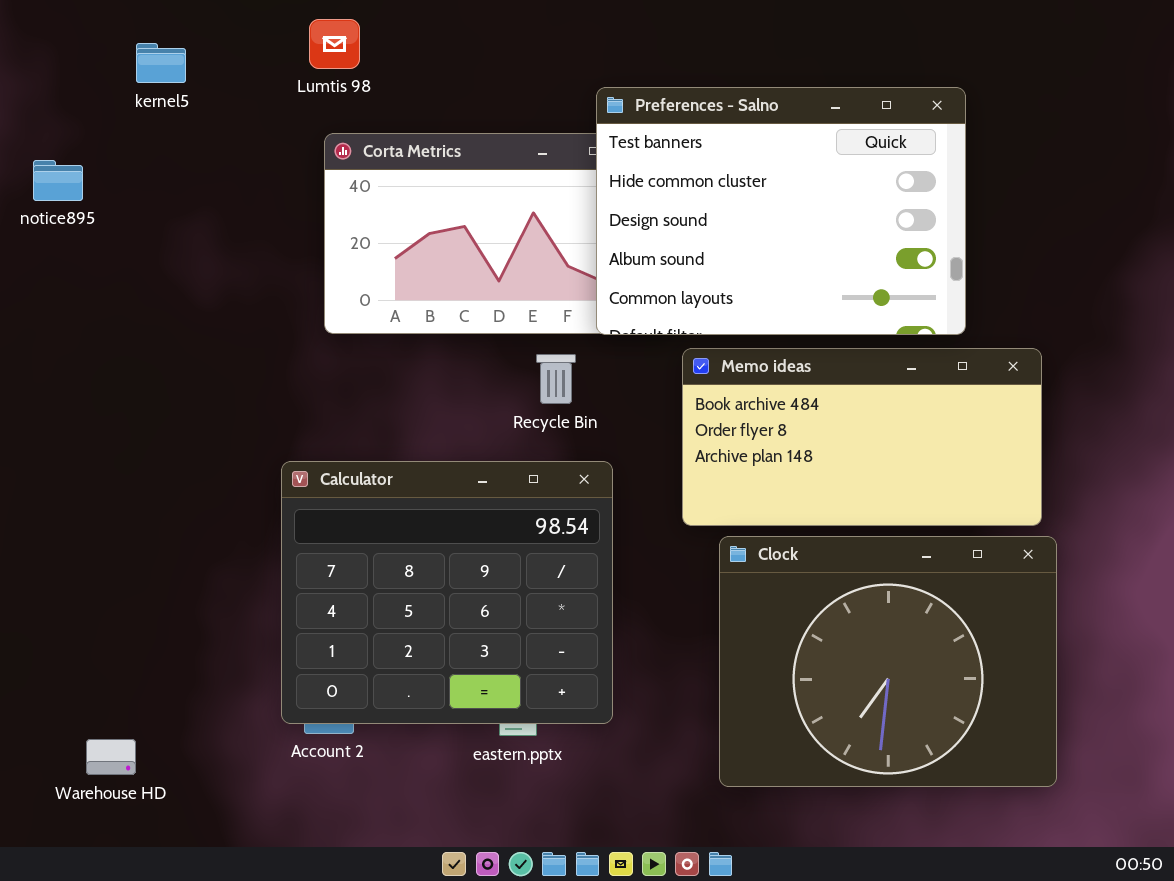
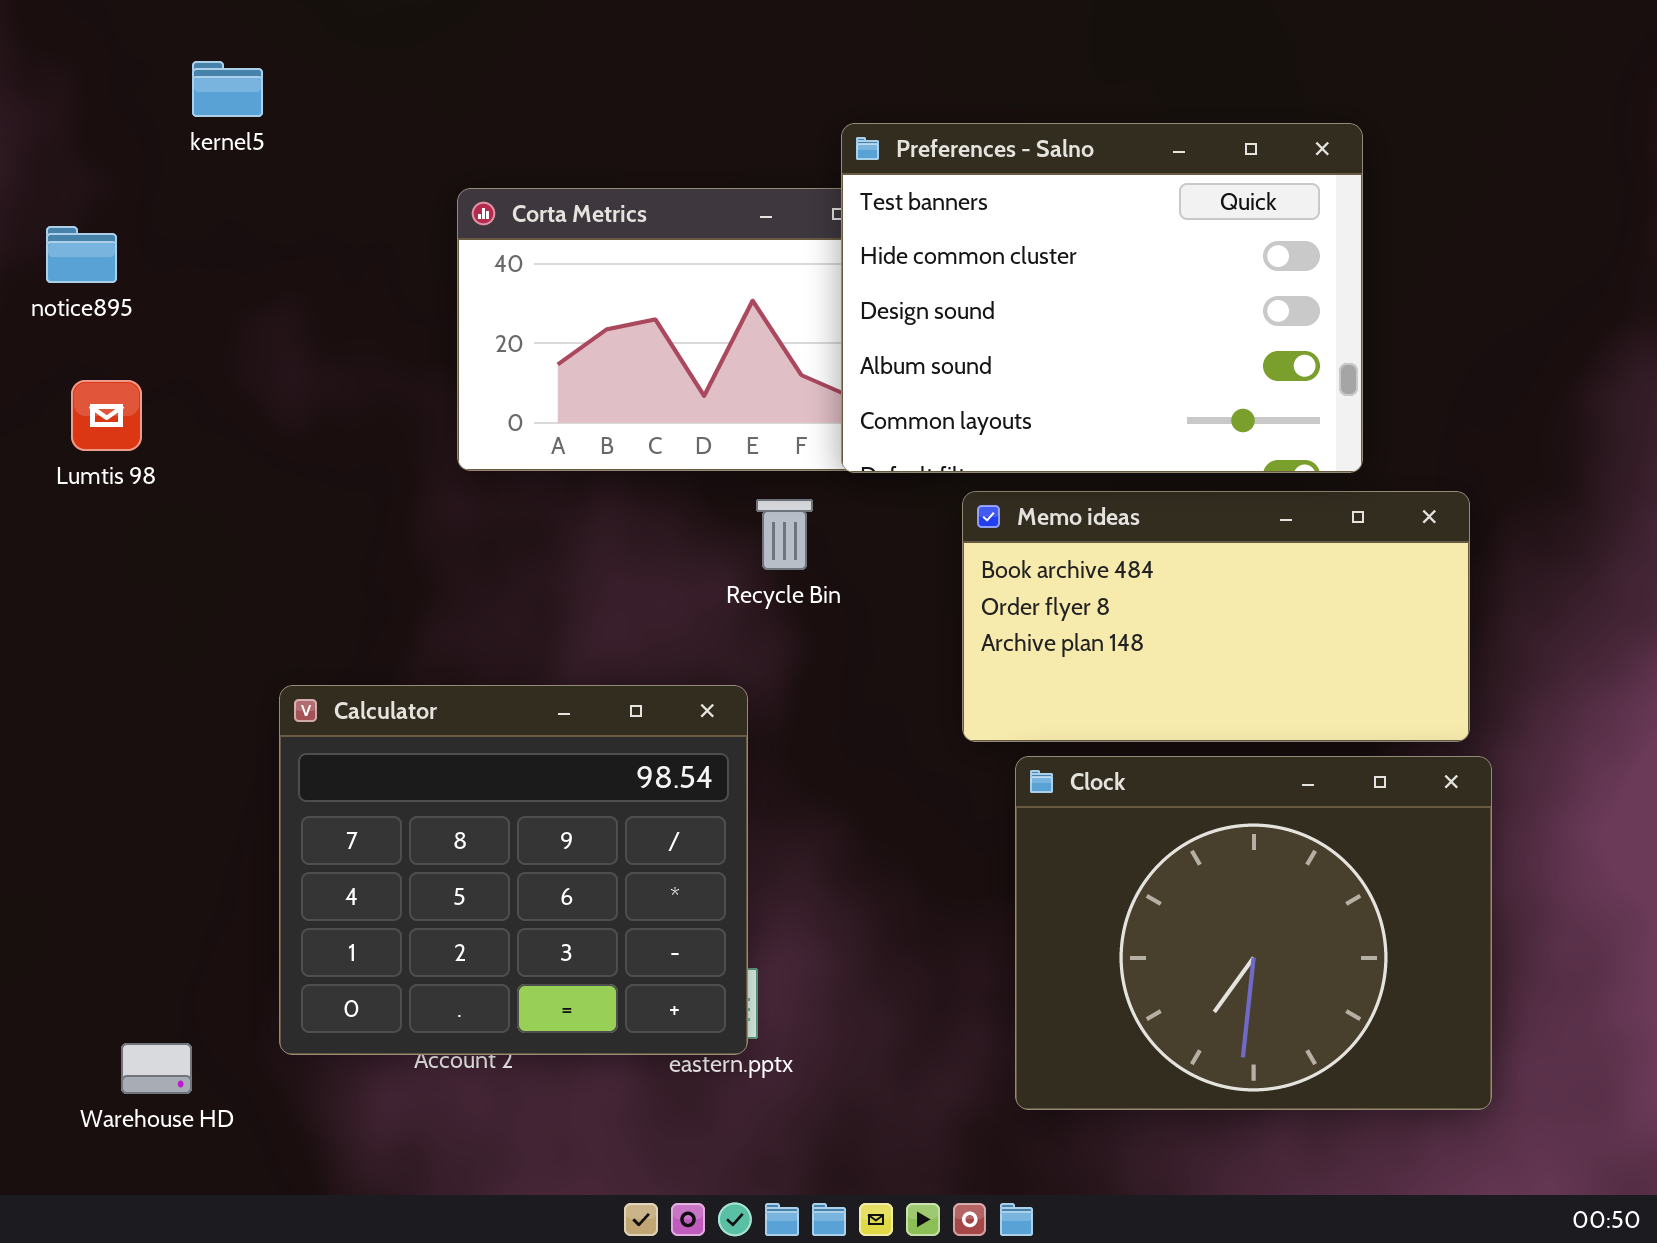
Lumtis 98: [309,19,360,69] -> [71,380,142,451], moved
Calculator: [281,461,613,724] -> [279,685,748,1055], moved

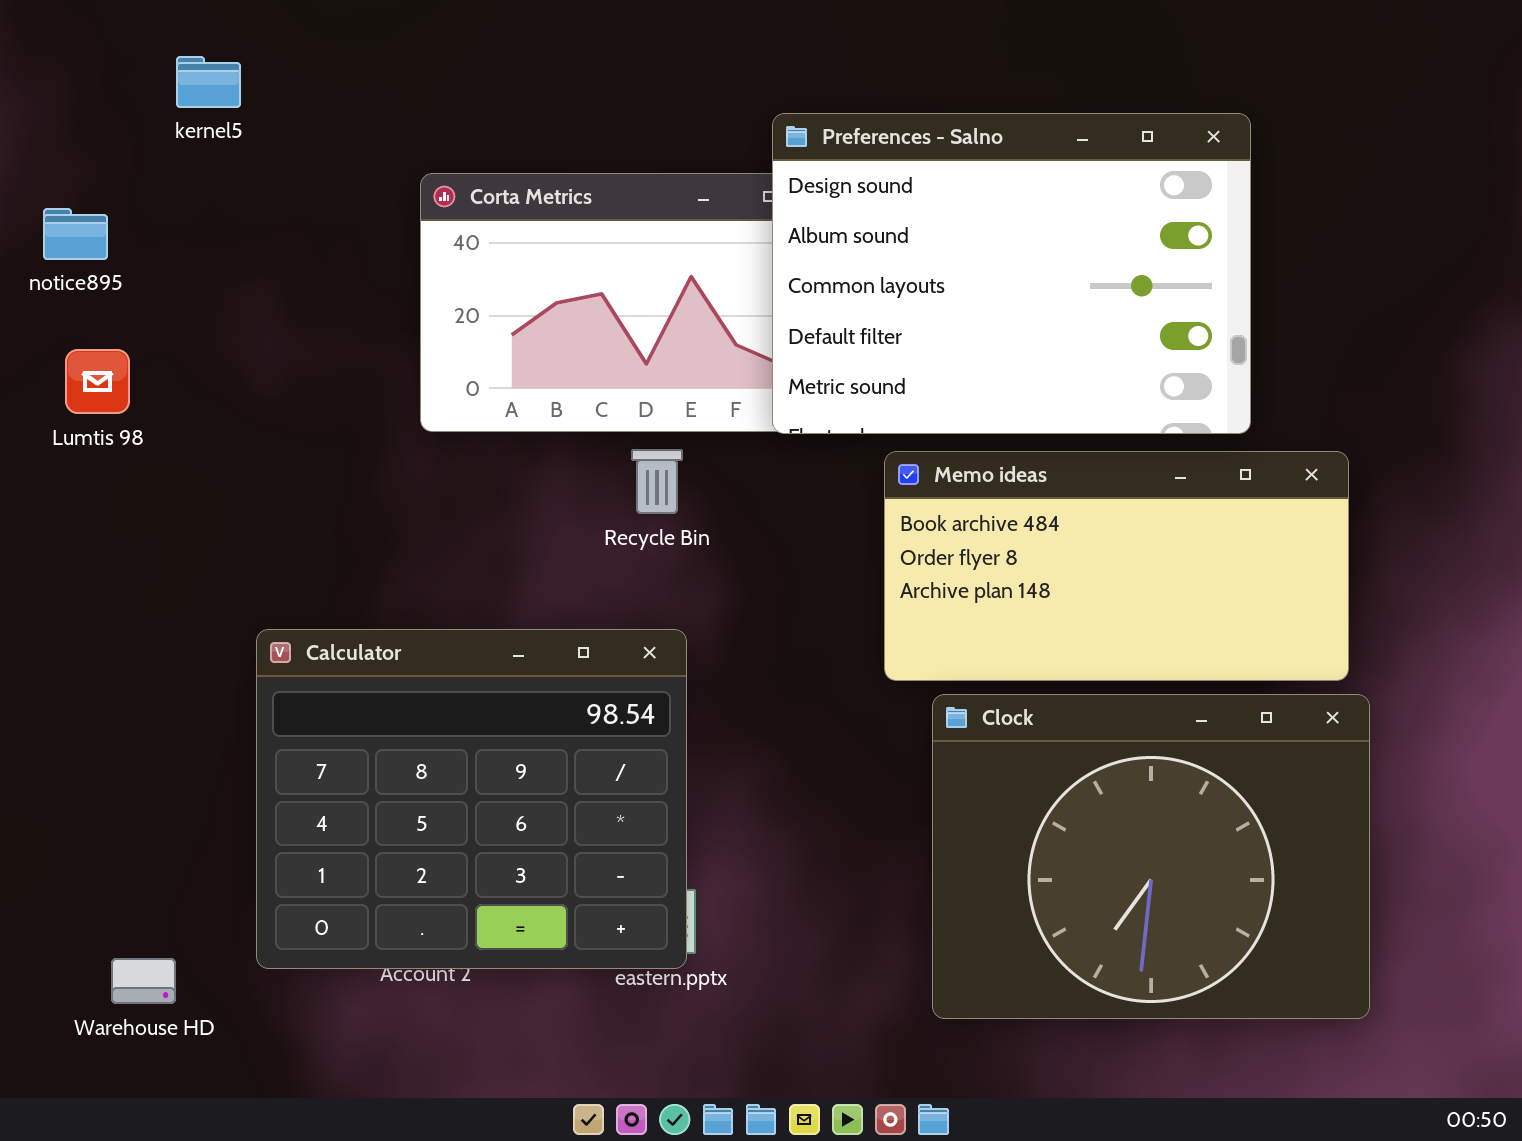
Preferences - Salno: [841,123,1363,473] -> [772,113,1251,434], scrolled down 2 rows
Recycle Bin: [756,499,813,570] -> [631,449,683,514], moved

